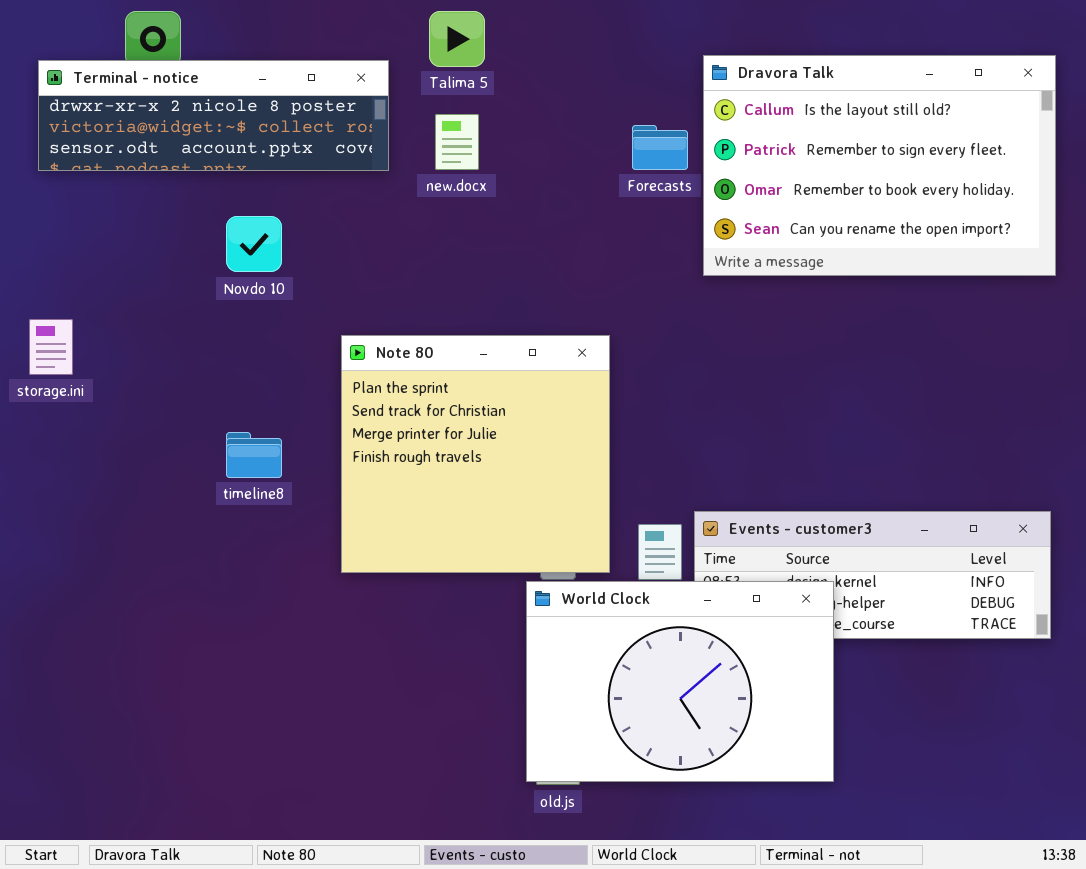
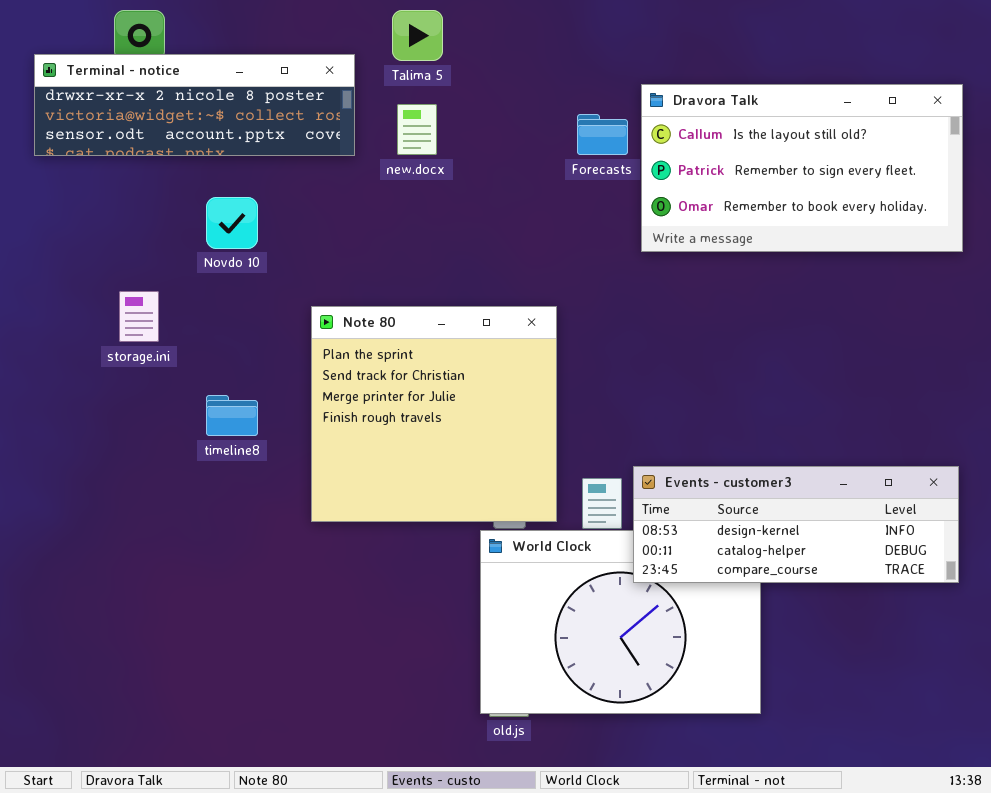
Dravora Talk: [703,55,1056,276] -> [641,84,963,252], resized
storage.ini: [29,319,73,375] -> [119,291,159,342], moved
Events - customer3: [694,511,1051,639] -> [633,466,959,583], raised

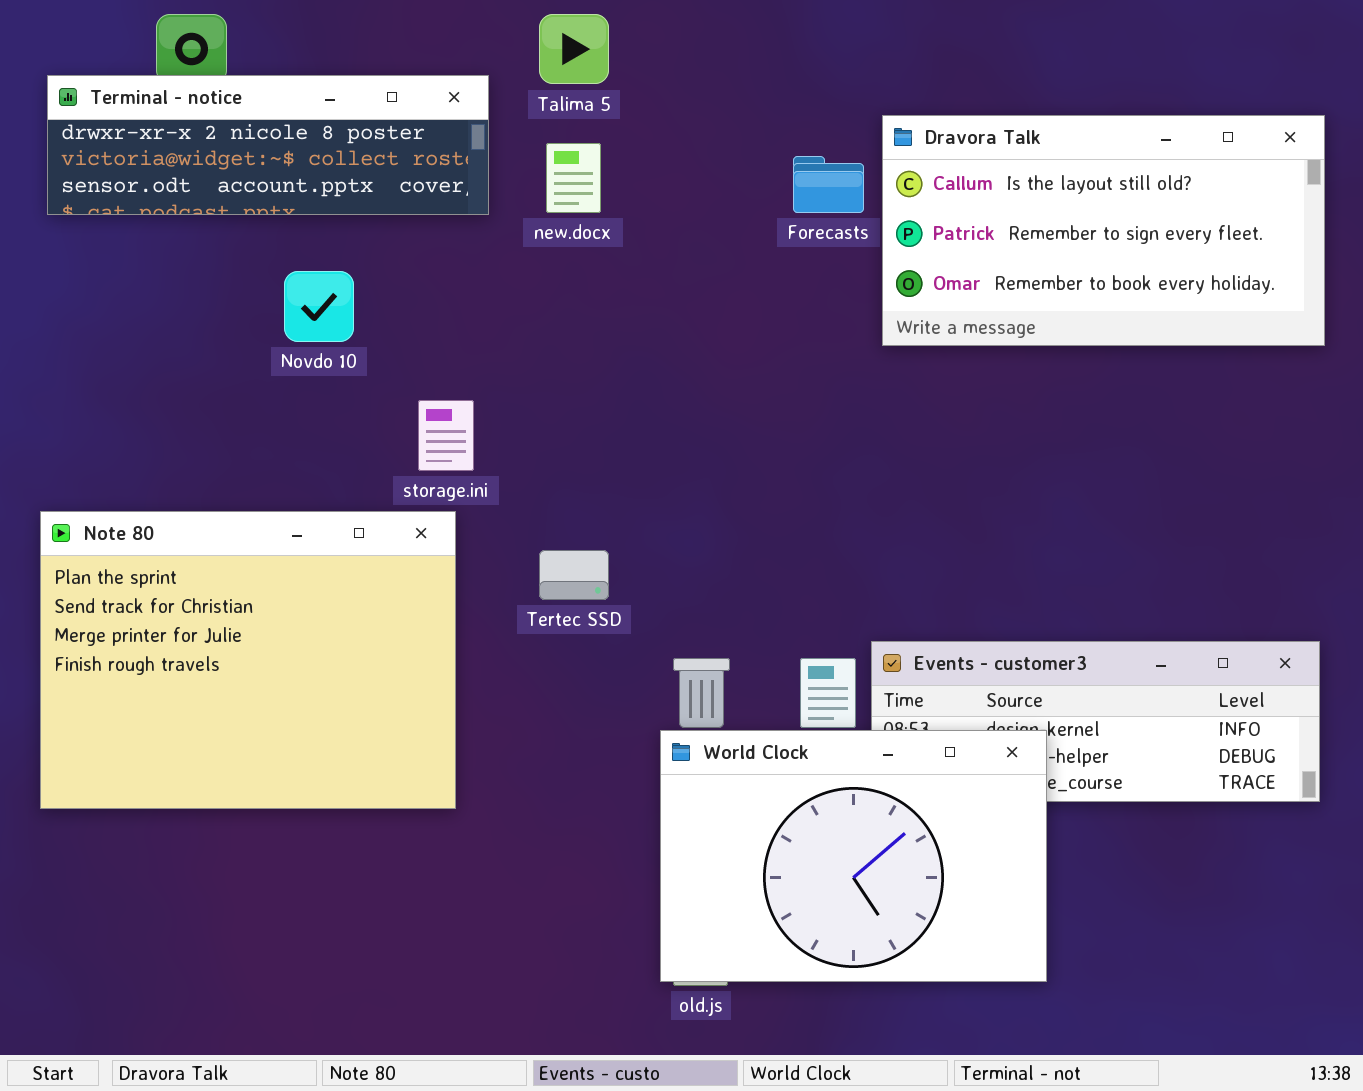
storage.ini: [119,291,159,342] -> [418,400,474,471], moved
Note 80: [311,306,557,522] -> [40,511,456,809], moved, resized
World Clock: [480,530,761,714] -> [660,730,1047,982], raised

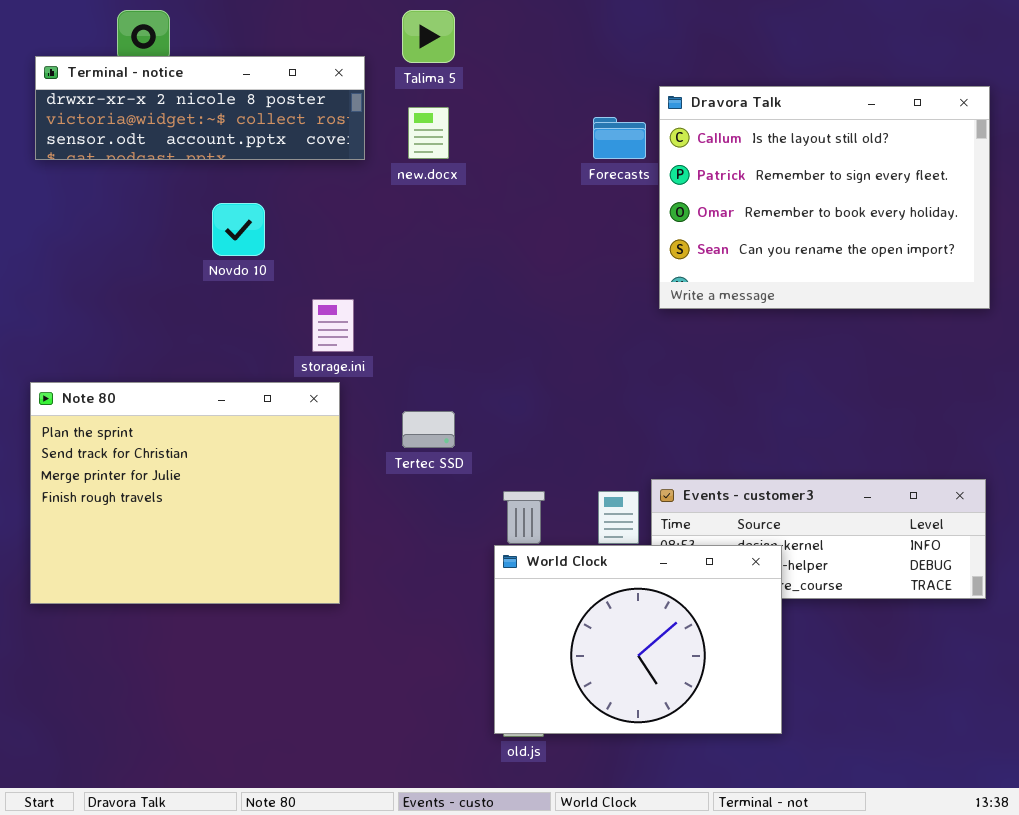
Dravora Talk: [882,115,1325,346] -> [659,86,990,309], resized

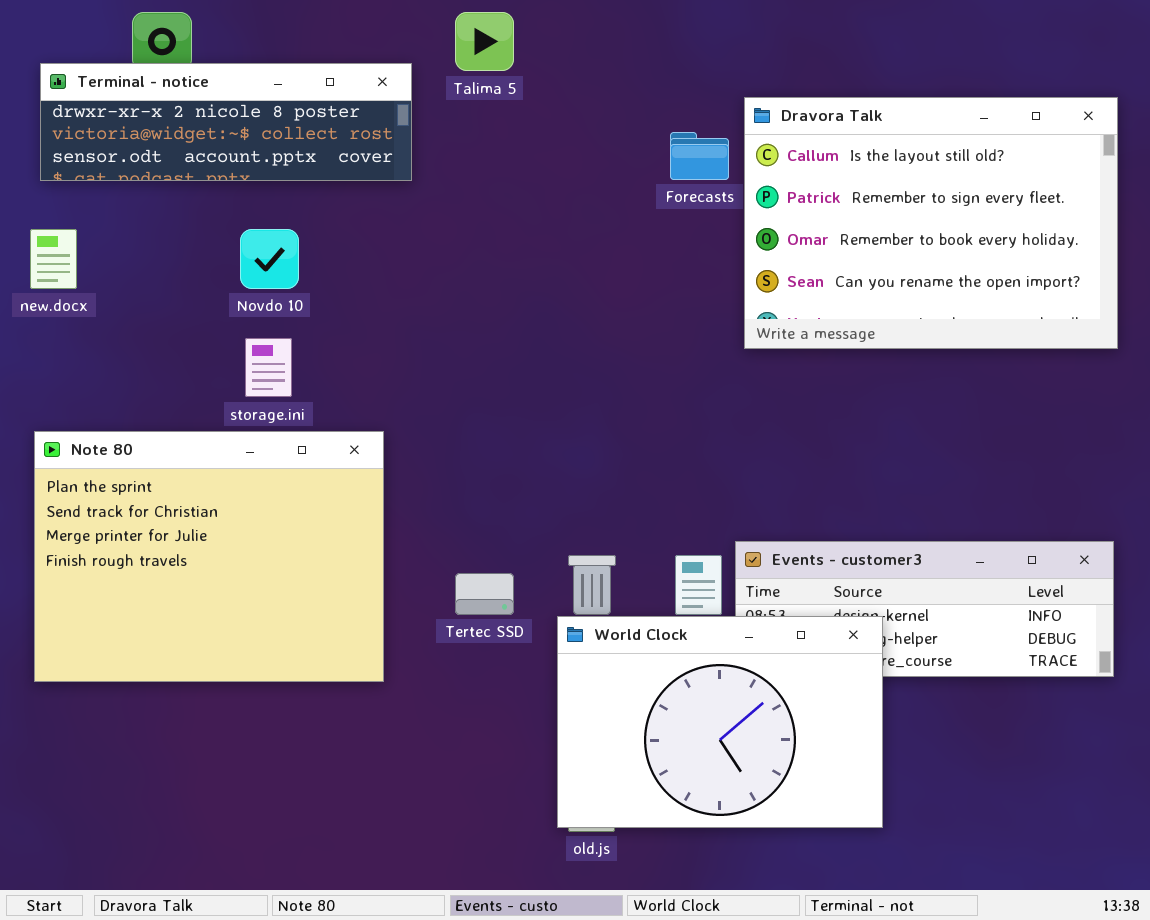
new.docx: [408,107,449,159] -> [30,229,77,289], moved
storage.ini: [312,299,354,352] -> [245,338,292,397], moved
Tertec SSD: [402,411,455,448] -> [455,573,514,615], moved

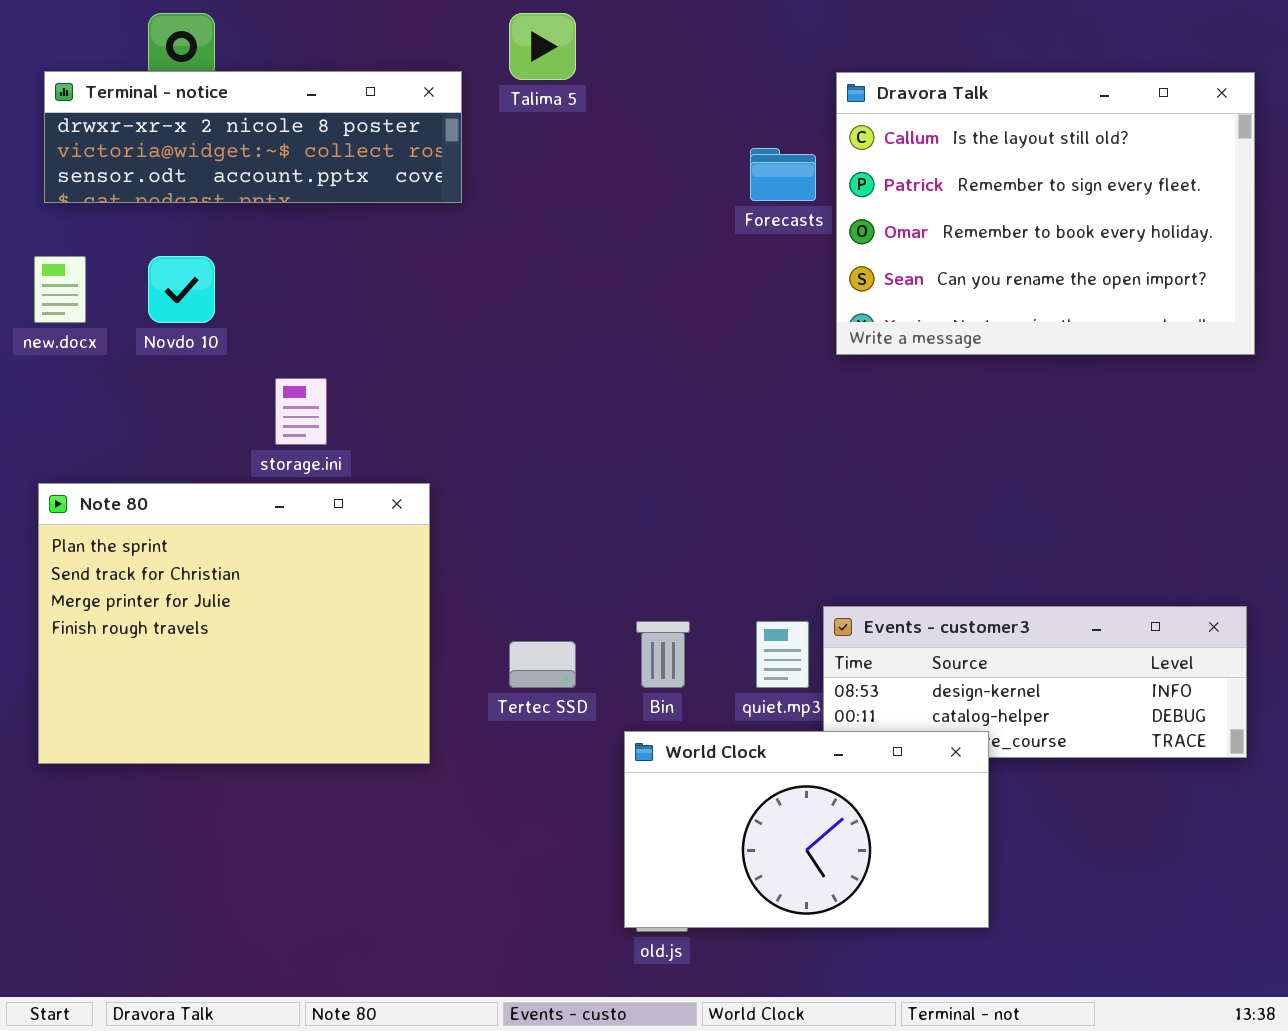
Dravora Talk: [744,97,1118,349] -> [836,72,1255,355], moved
Novdo 10: [240,229,299,289] -> [148,256,215,323], moved
World Clock: [557,616,883,828] -> [624,731,989,928], resized

